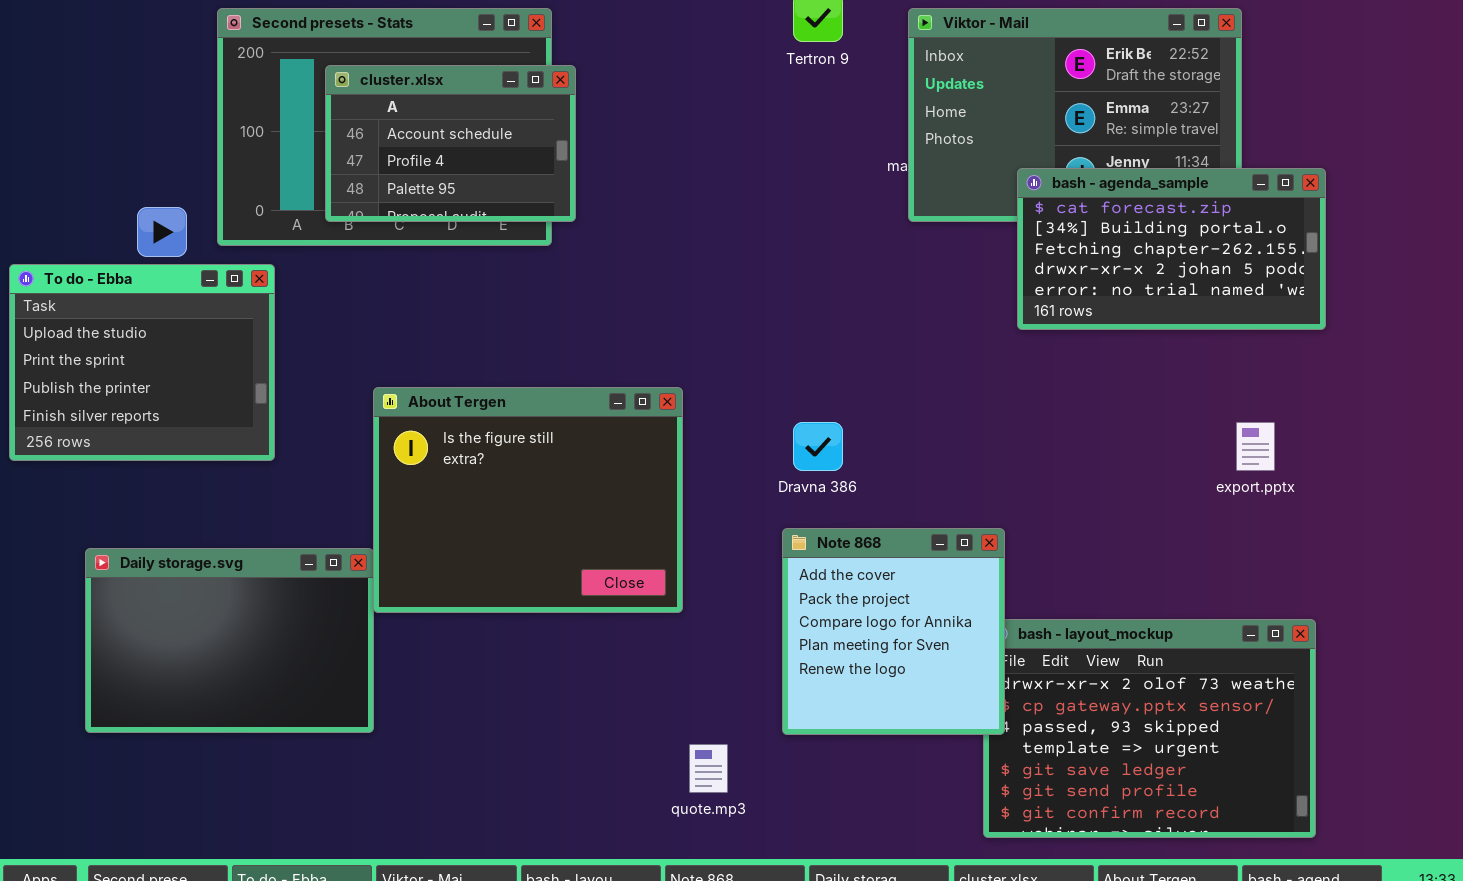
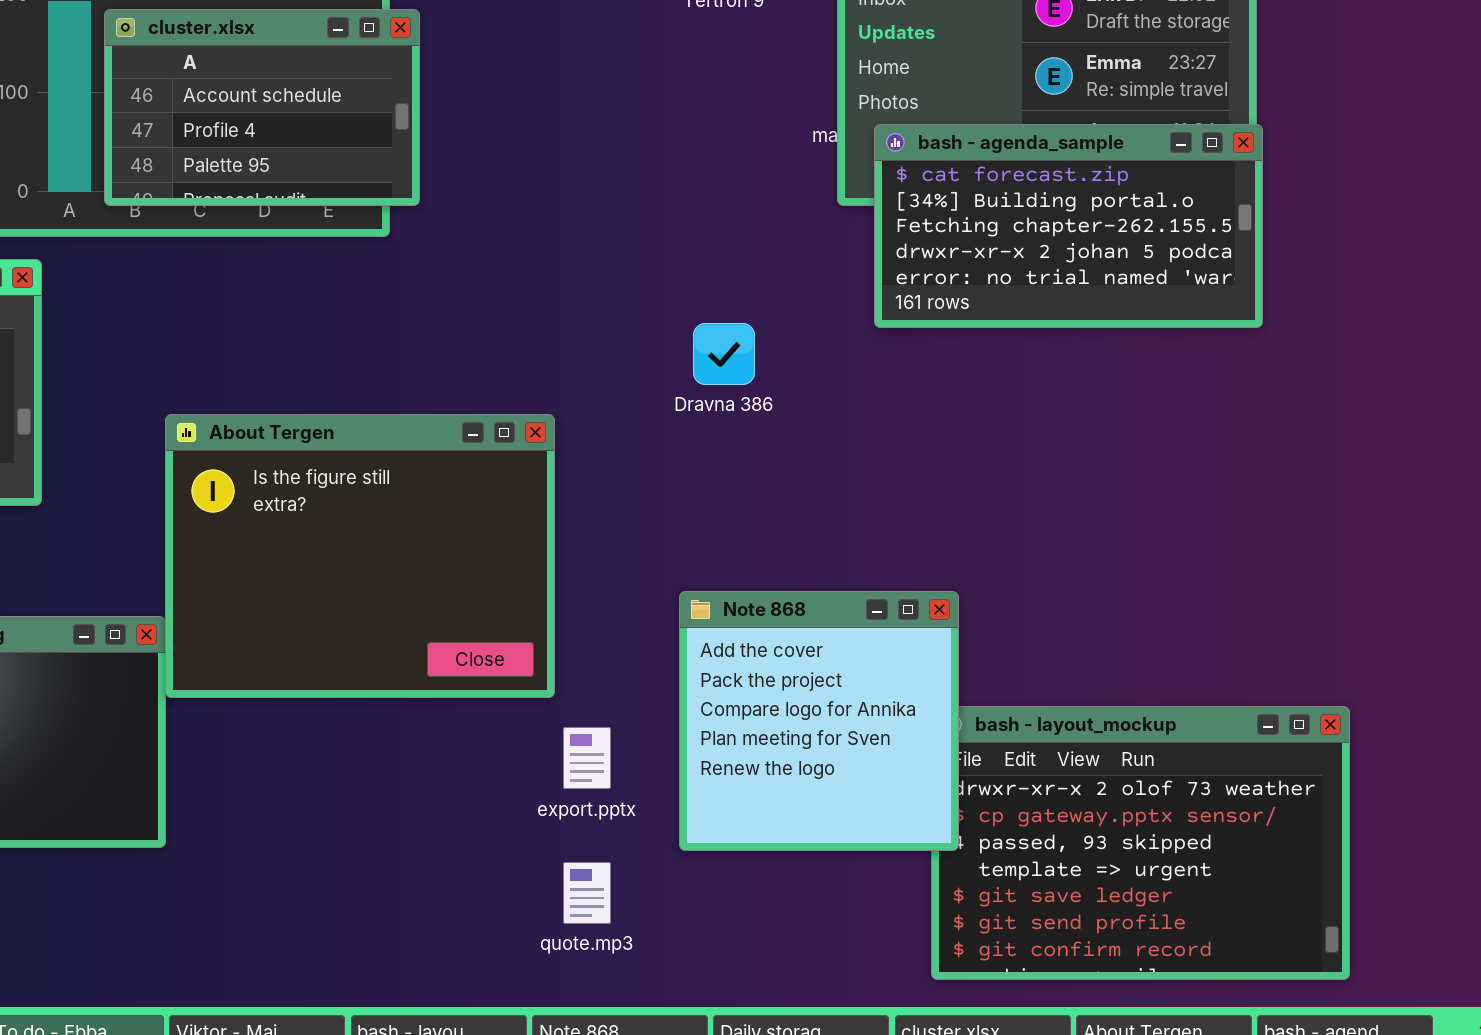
bash - agenda_sample: [1017,168,1326,330] -> [874,124,1263,328], moved
Dravna 386: [793,422,843,471] -> [693,323,755,385], moved
export.pptx: [1236,422,1275,471] -> [563,727,611,789], moved

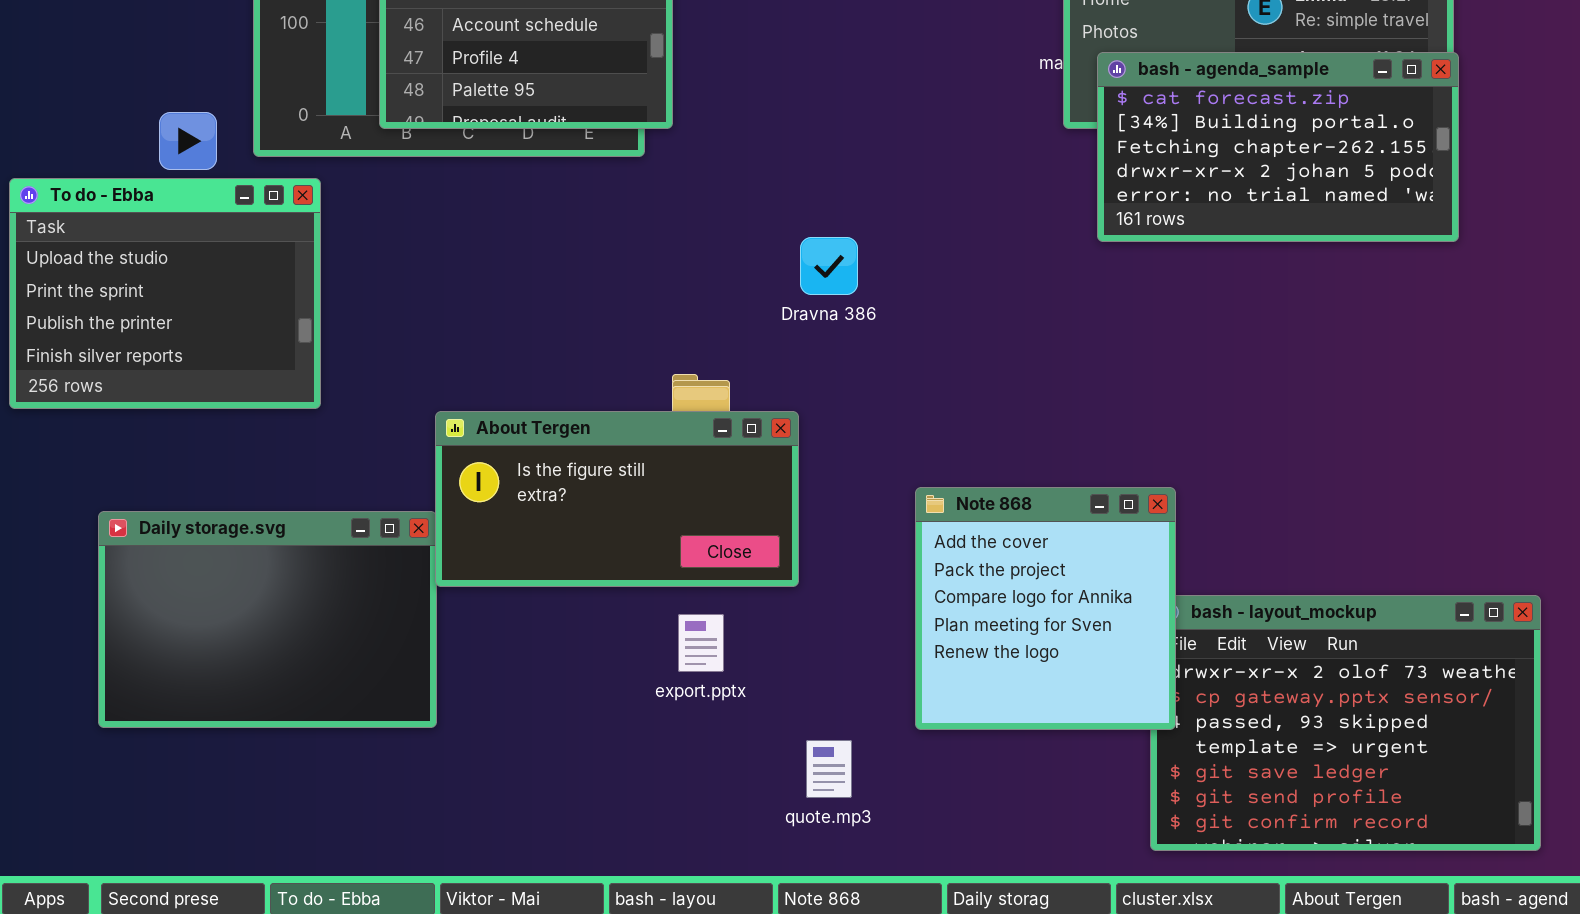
Dravna 386: [693,323,755,385] -> [800,237,858,295], moved
About Tergen: [165,414,555,698] -> [435,411,799,587], resized
export.pptx: [563,727,611,789] -> [678,614,724,672], moved

